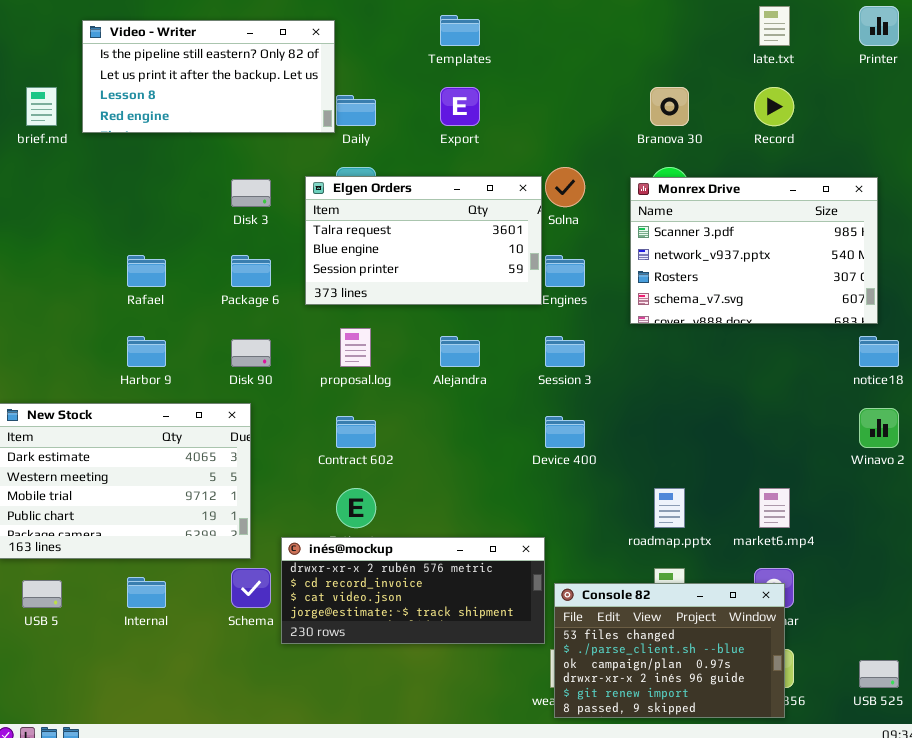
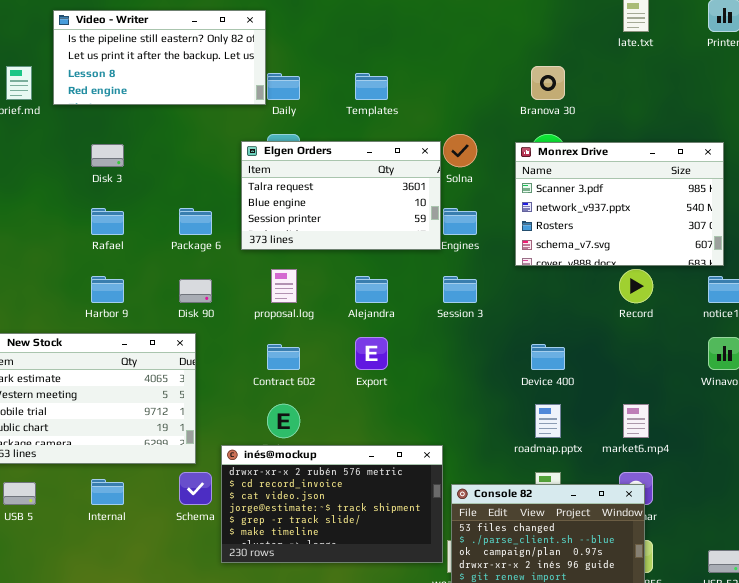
Templates: [440,15,480,46] -> [355,73,388,100], moved
Export: [440,87,480,126] -> [355,337,388,370], moved
Record: [754,87,794,126] -> [619,269,653,303], moved
Disk 3: [231,179,271,207] -> [91,144,124,167], moved
Device 400: [545,416,585,448] -> [531,344,565,370], moved
inés@mockup: [281,537,545,644] -> [221,445,443,563], resized

